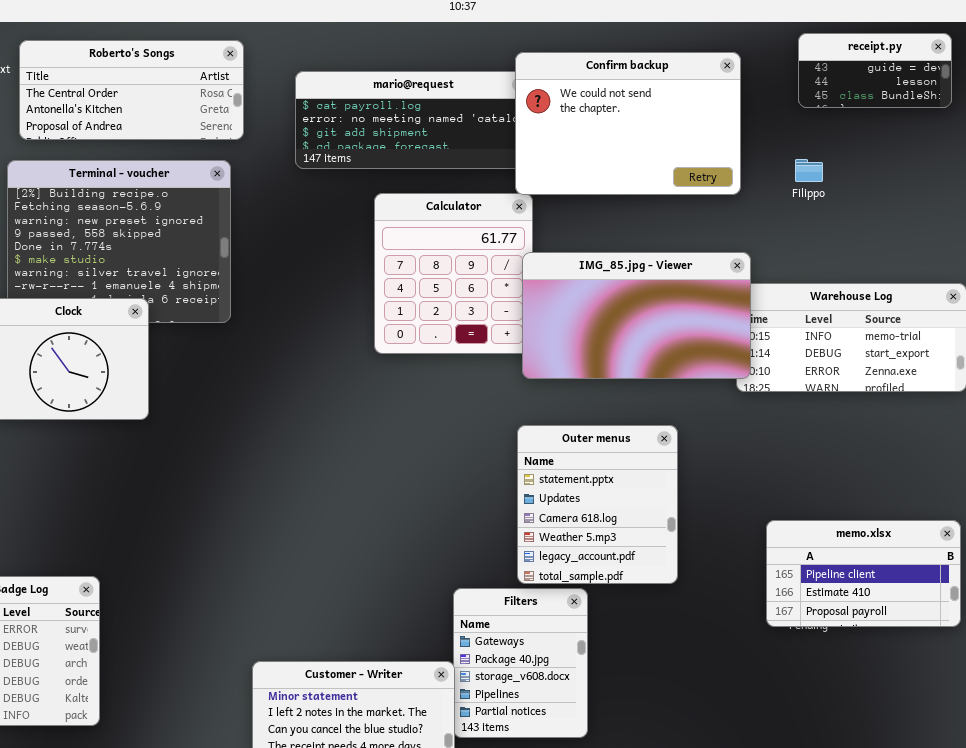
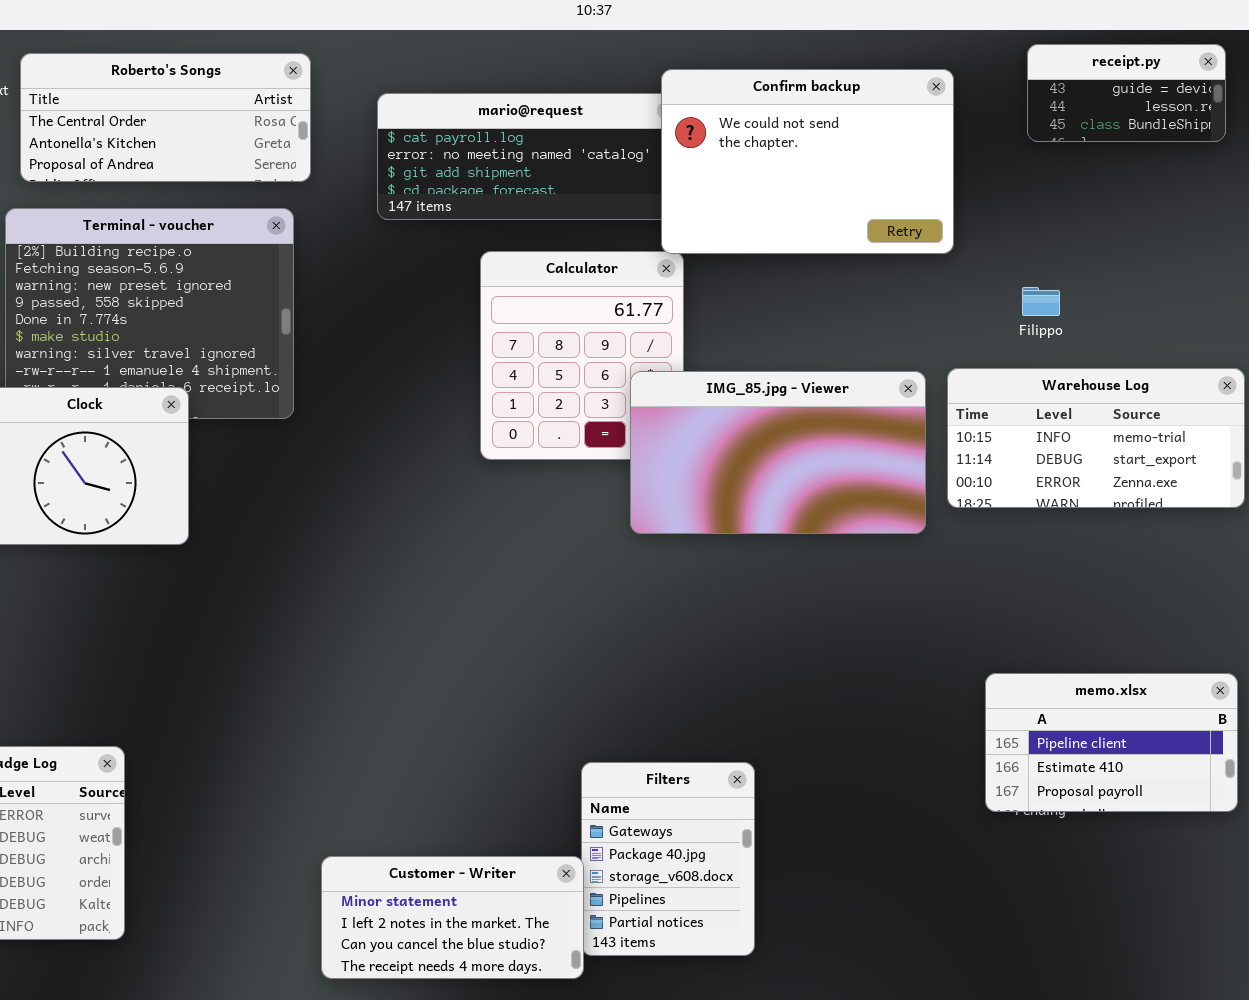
Filippo: [795,159,823,182] -> [1022,287,1060,316], moved
IMG_85.jpg - Viewer: [522,252,751,379] -> [630,371,926,534], moved
Outer menus: [517,425,678,584] -> none, closed

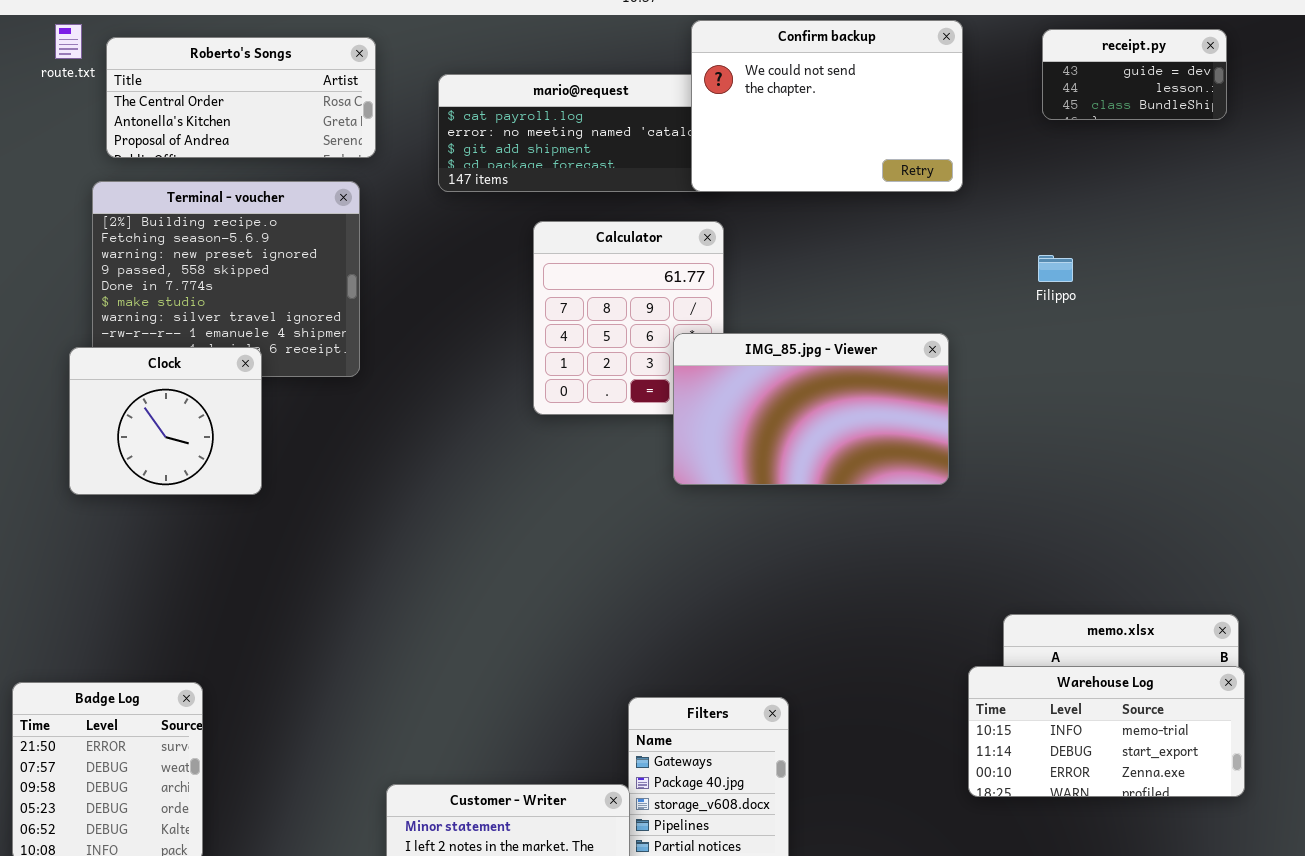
Confirm backup: [661,69,954,254] -> [691,20,963,192], moved
Warehouse Log: [947,368,1245,508] -> [968,666,1245,797], moved

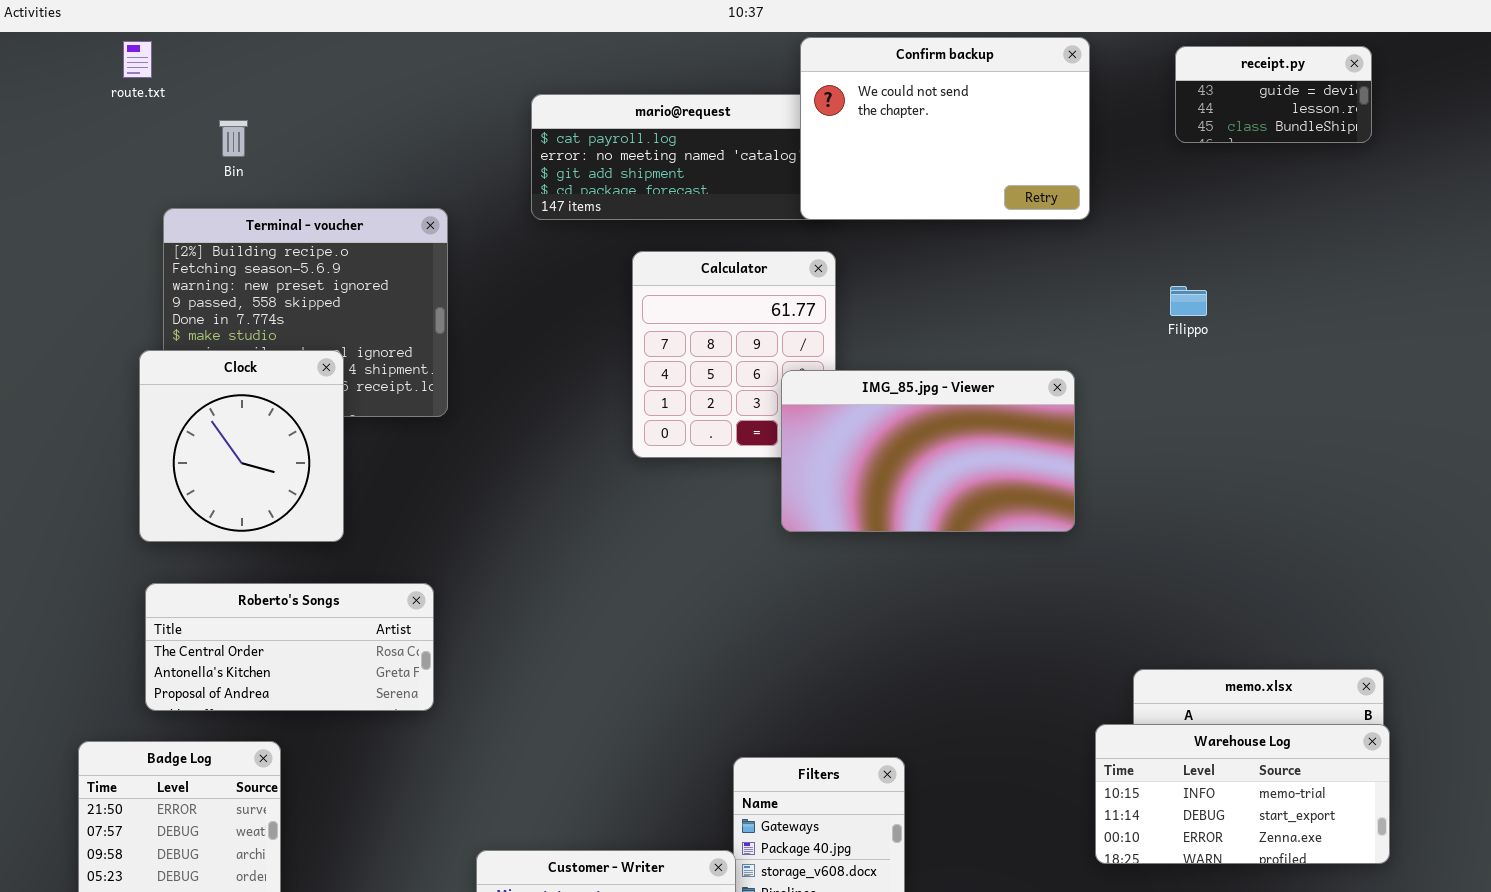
Roberto's Songs: [106,37,376,158] -> [145,583,434,711], moved
Clock: [69,347,262,495] -> [139,350,344,542], resized

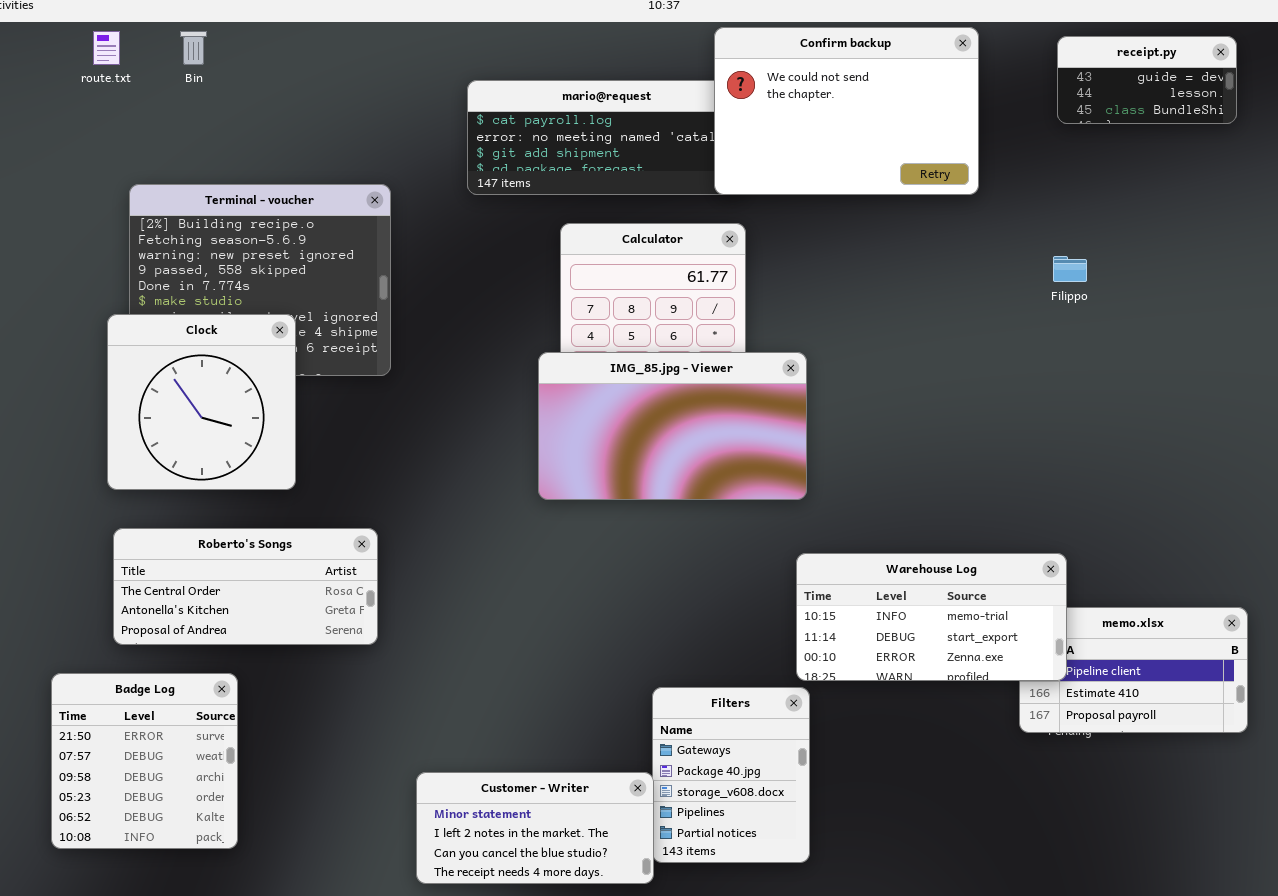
Bin: [219,120,248,157] -> [180,31,207,65], moved
IMG_85.jpg - Viewer: [781,370,1075,532] -> [538,352,807,500], moved
Warehouse Log: [1095,724,1390,864] -> [796,553,1067,681], moved

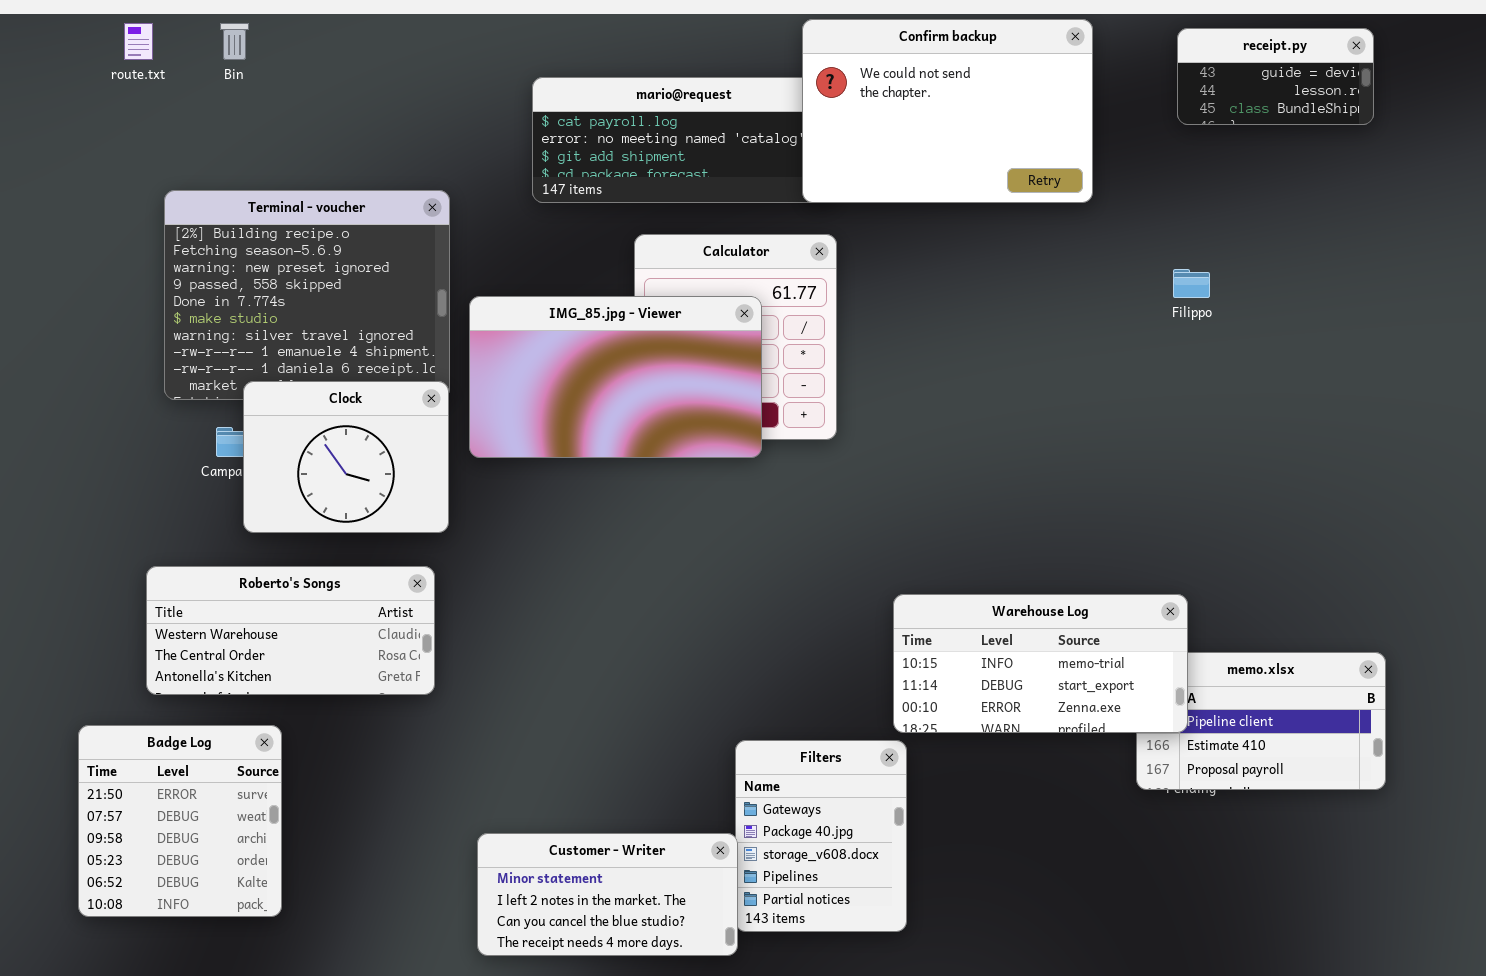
Clock: [107,314,296,490] -> [243,381,449,533], moved, resized
IMG_85.jpg - Viewer: [538,352,807,500] -> [469,296,762,458], moved
Roberto's Songs: [113,528,378,645] -> [146,566,435,695], scrolled up 1 row

